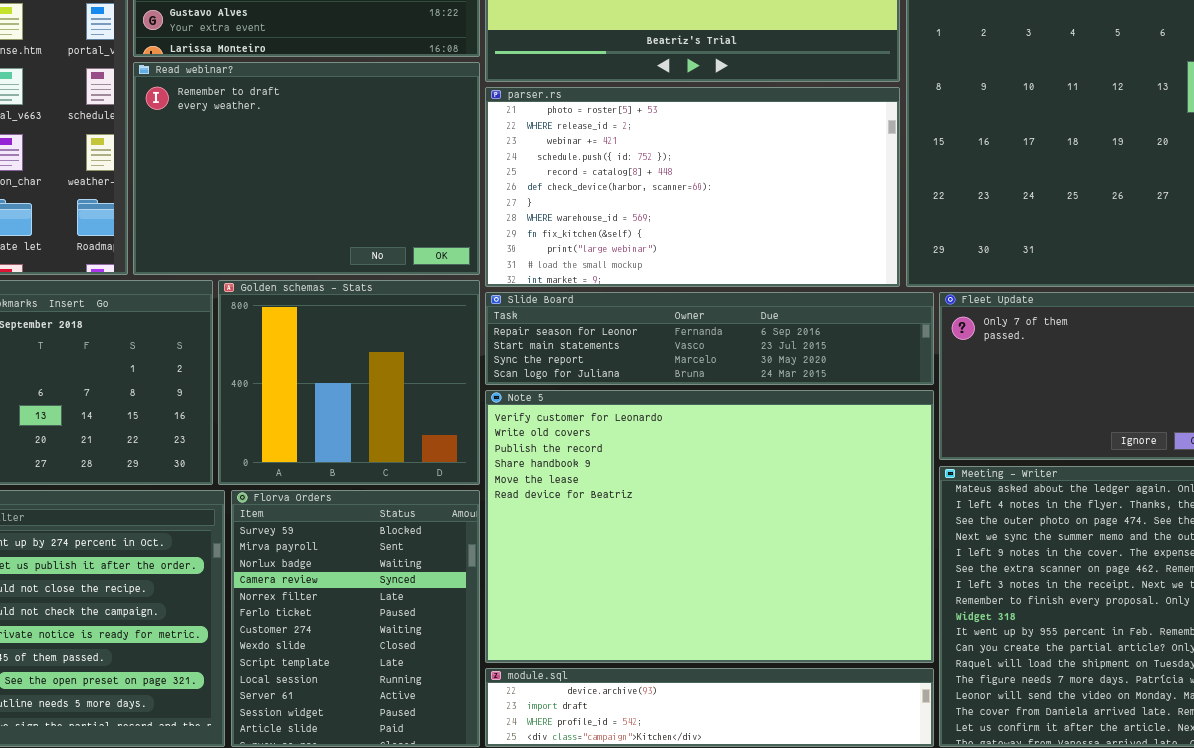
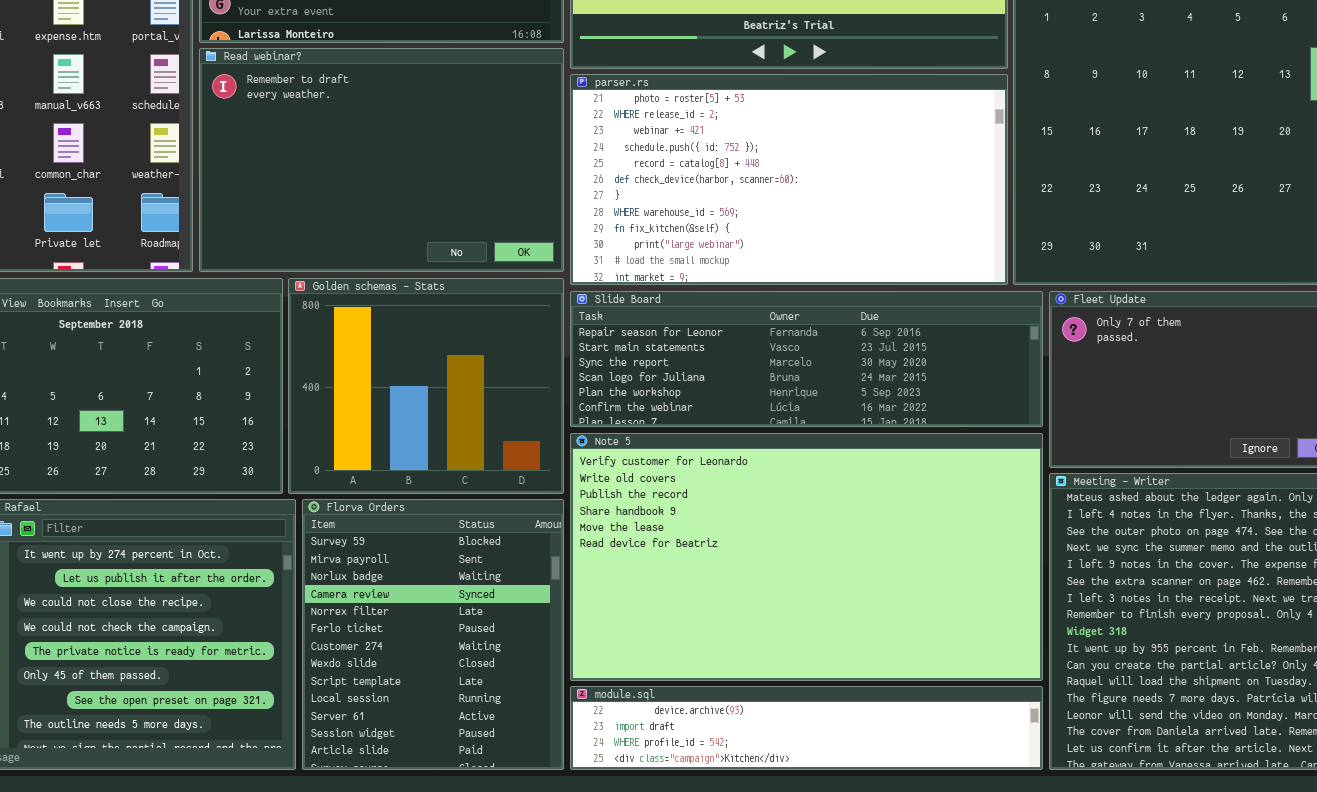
Slide Board: [485,292,934,385] -> [570,291,1043,427], resized
Note 5: [485,390,934,663] -> [570,433,1043,681], resized

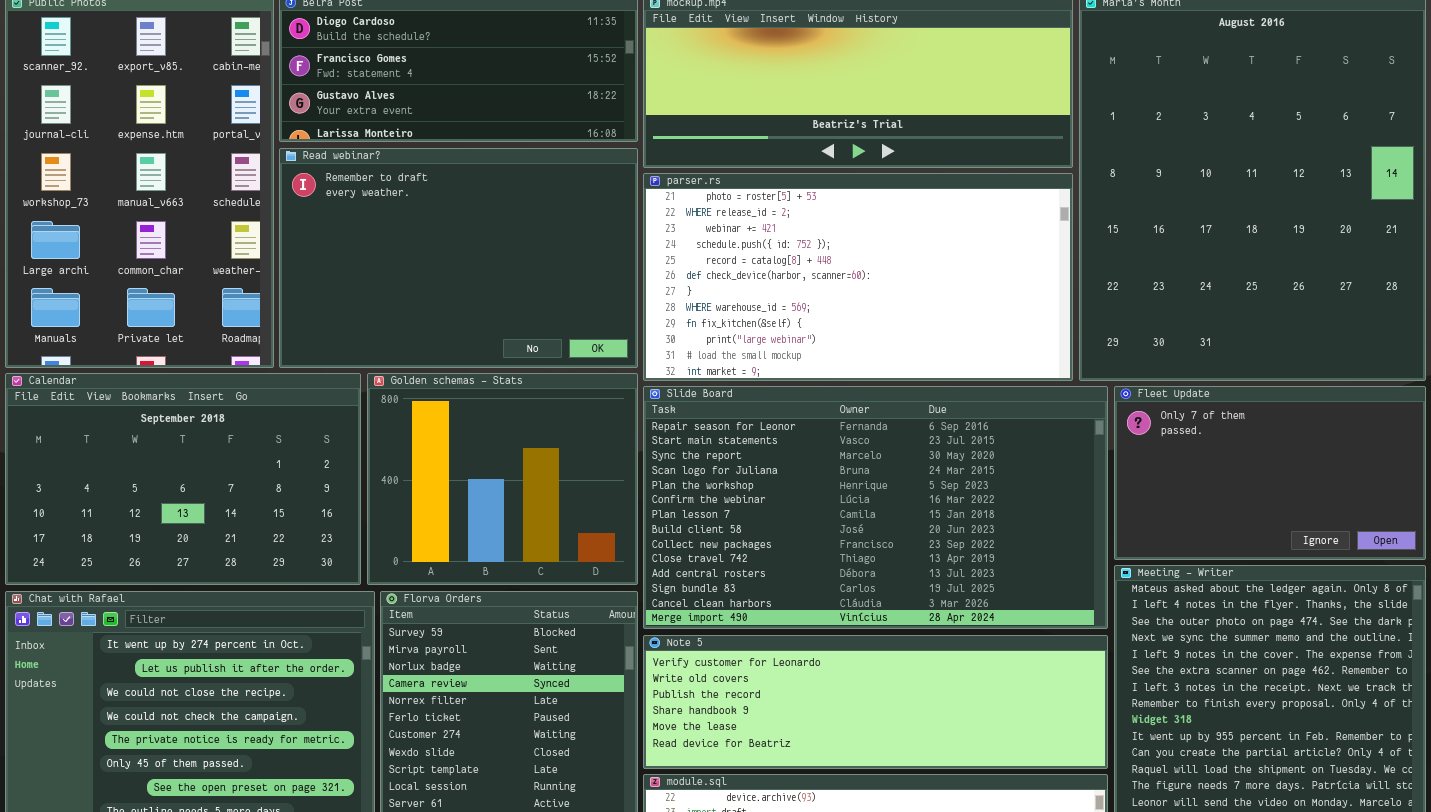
Slide Board: [570,291,1043,427] -> [643,386,1108,629], resized
Note 5: [570,433,1043,681] -> [643,635,1108,769], resized

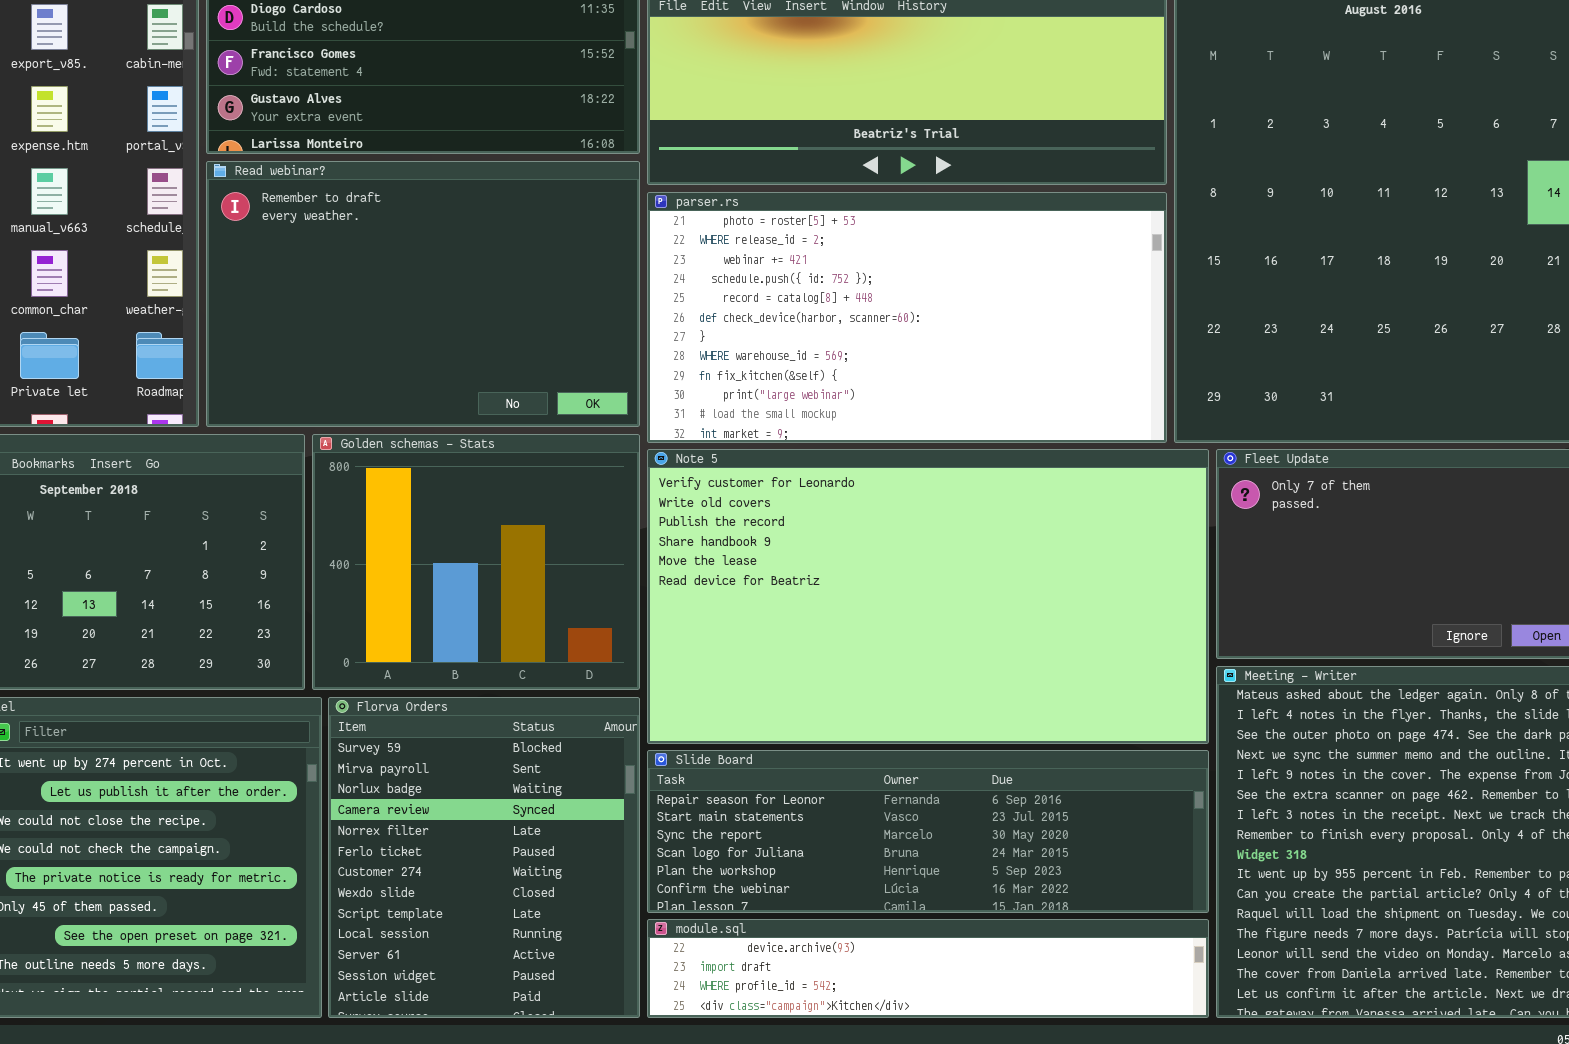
Slide Board: [643,386,1108,629] -> [647,750,1209,913], moved, resized
Note 5: [643,635,1108,769] -> [647,449,1209,744], moved, resized

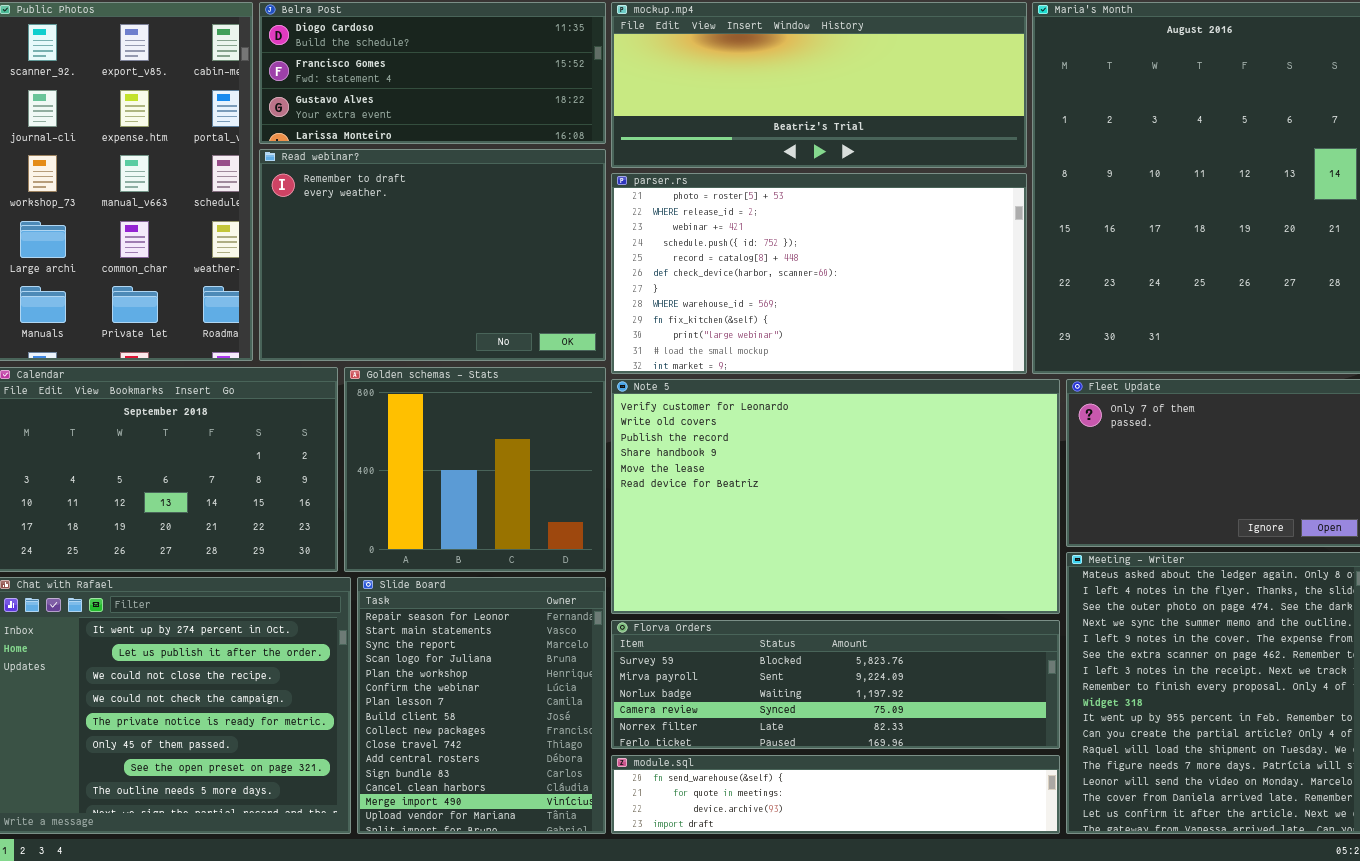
Florva Orders: [328,697,640,1018] -> [611,620,1060,749], moved, resized
Slide Board: [647,750,1209,913] -> [357,577,606,834], moved, resized
module.sql: [647,919,1209,1018] -> [611,755,1060,834], scrolled up 2 rows

